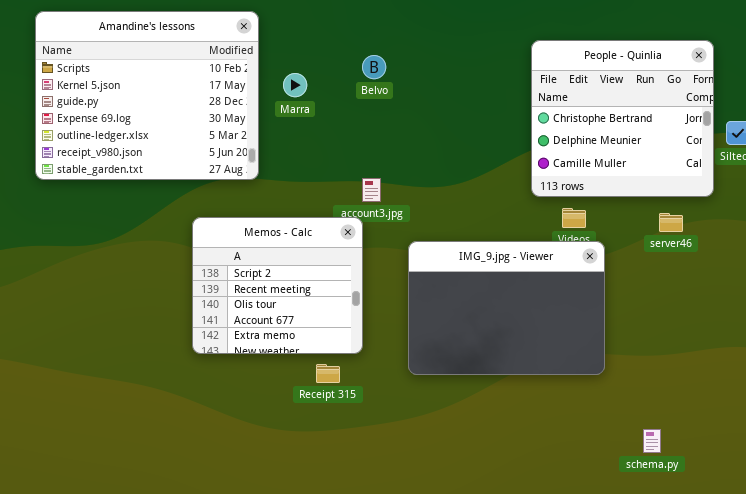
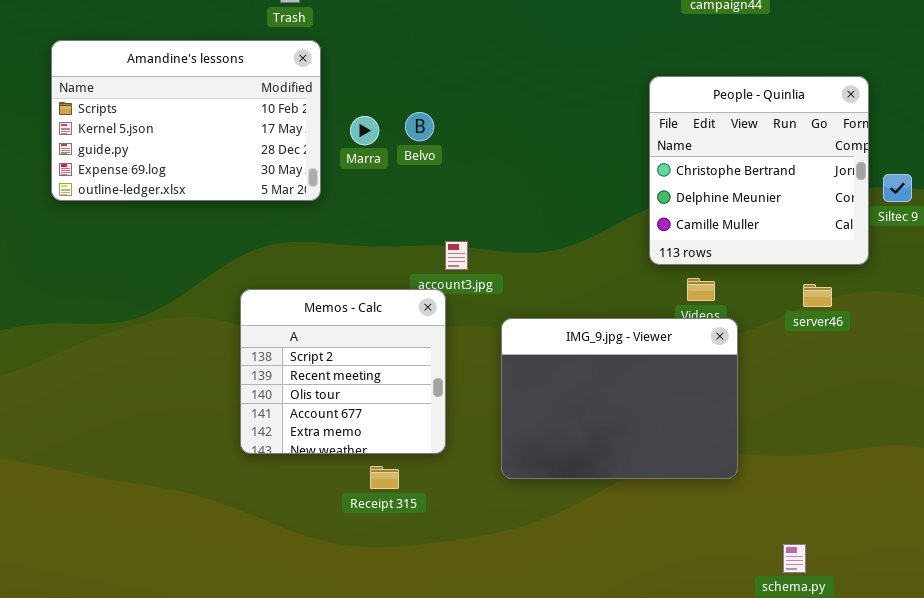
Amandine's lessons: [35,11,259,180] -> [51,40,321,201], resized
Belvo: [362,55,386,79] -> [405,112,434,141], moved
Receipt 315: [316,364,340,383] -> [370,466,399,489], moved

